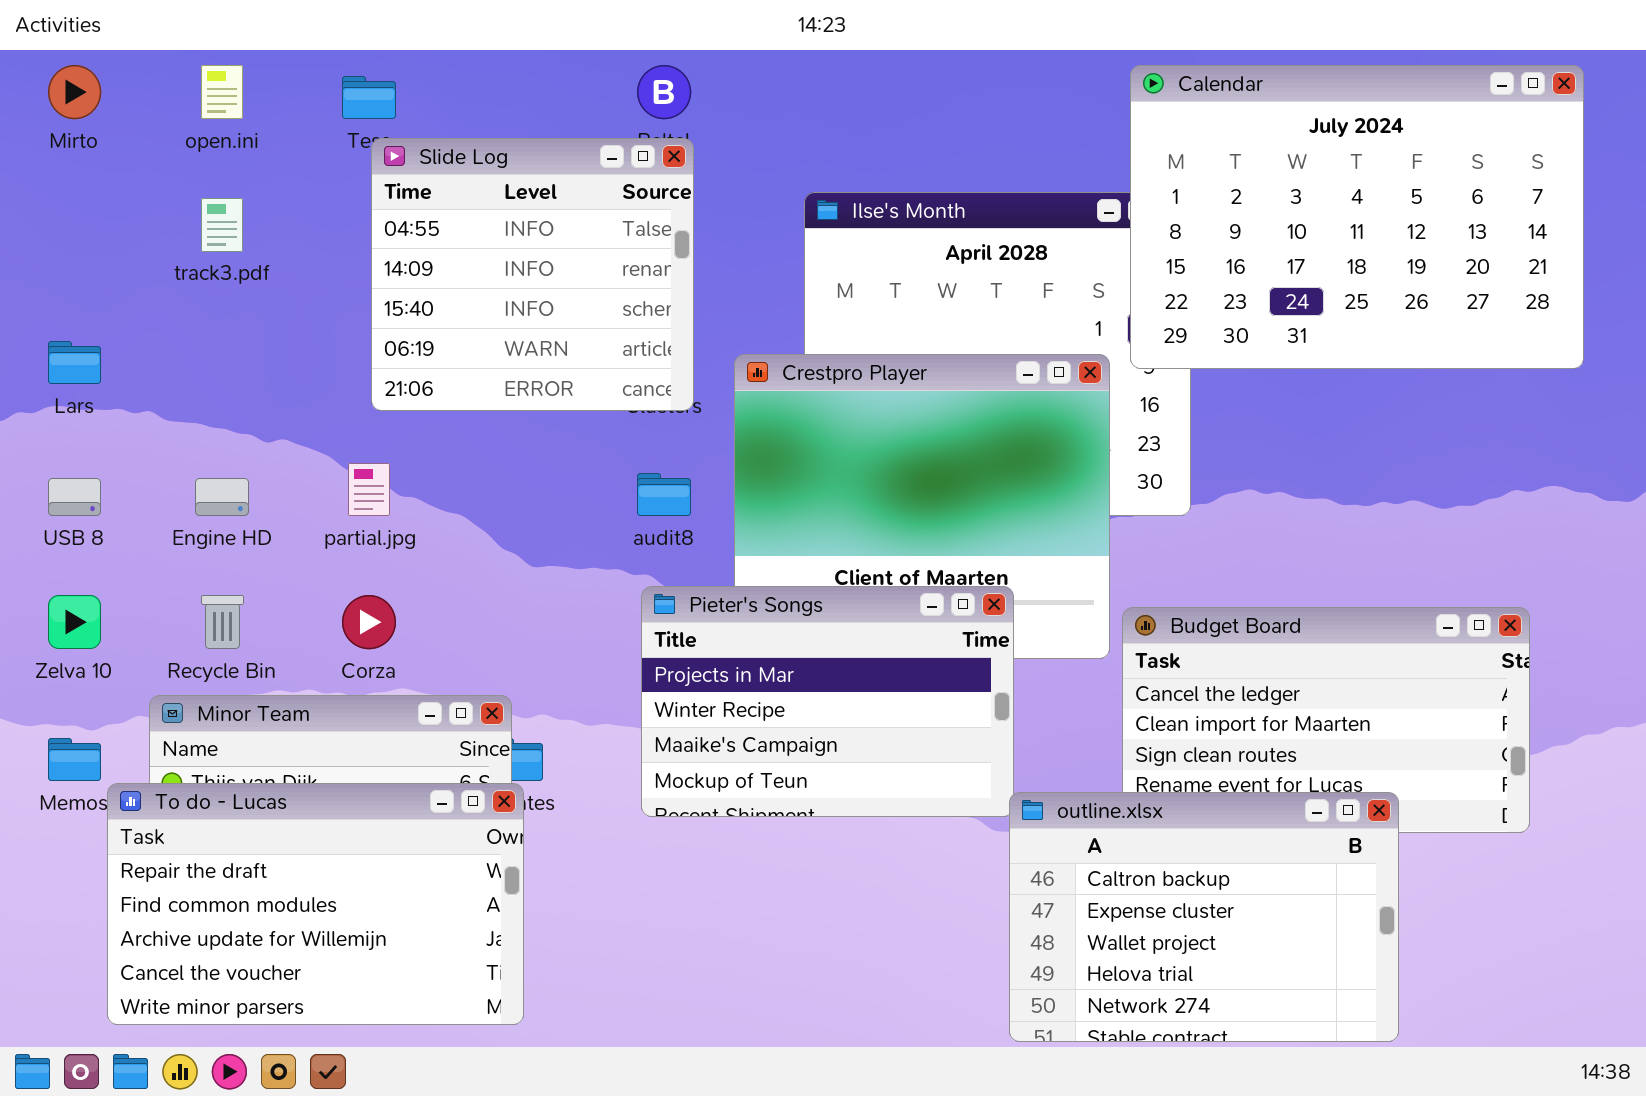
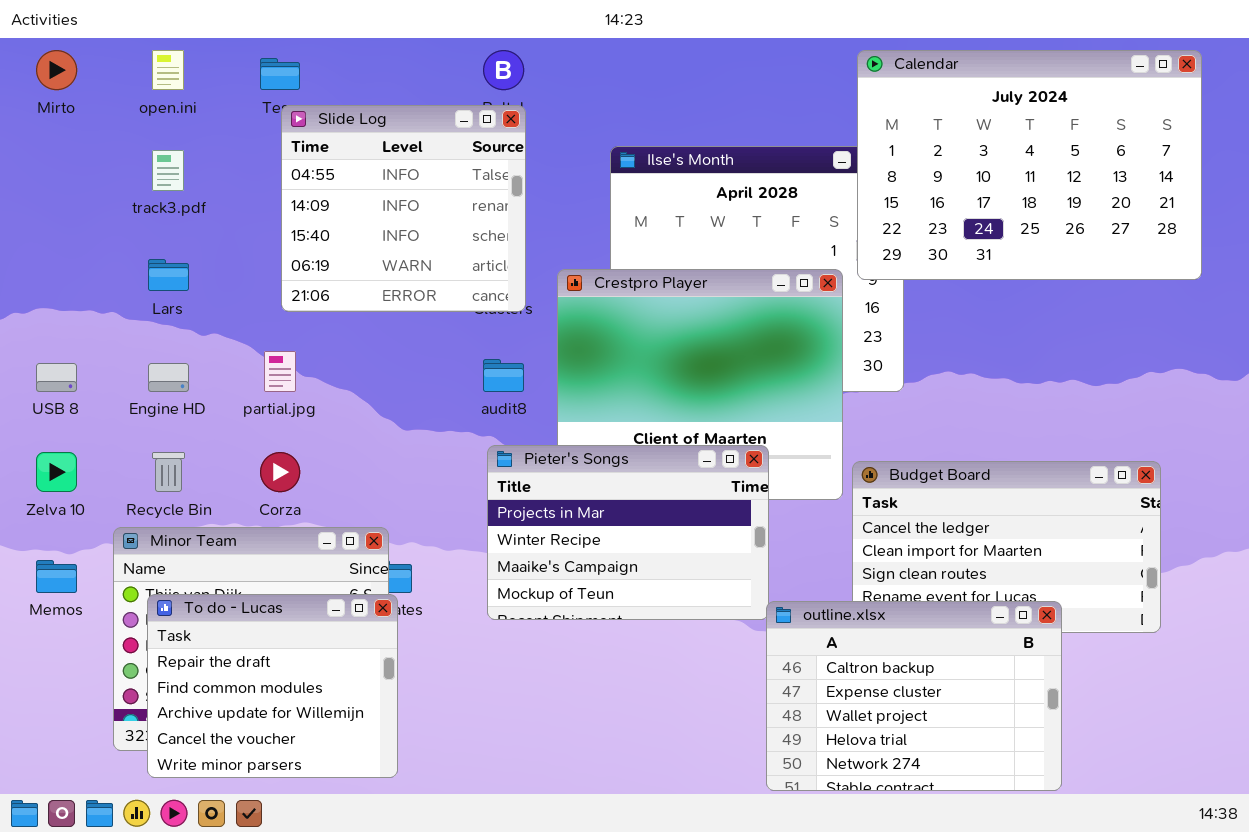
Lars: [48,341,101,384] -> [148,259,189,291], moved
To do - Lucas: [107,783,524,1025] -> [147,594,398,778], resized

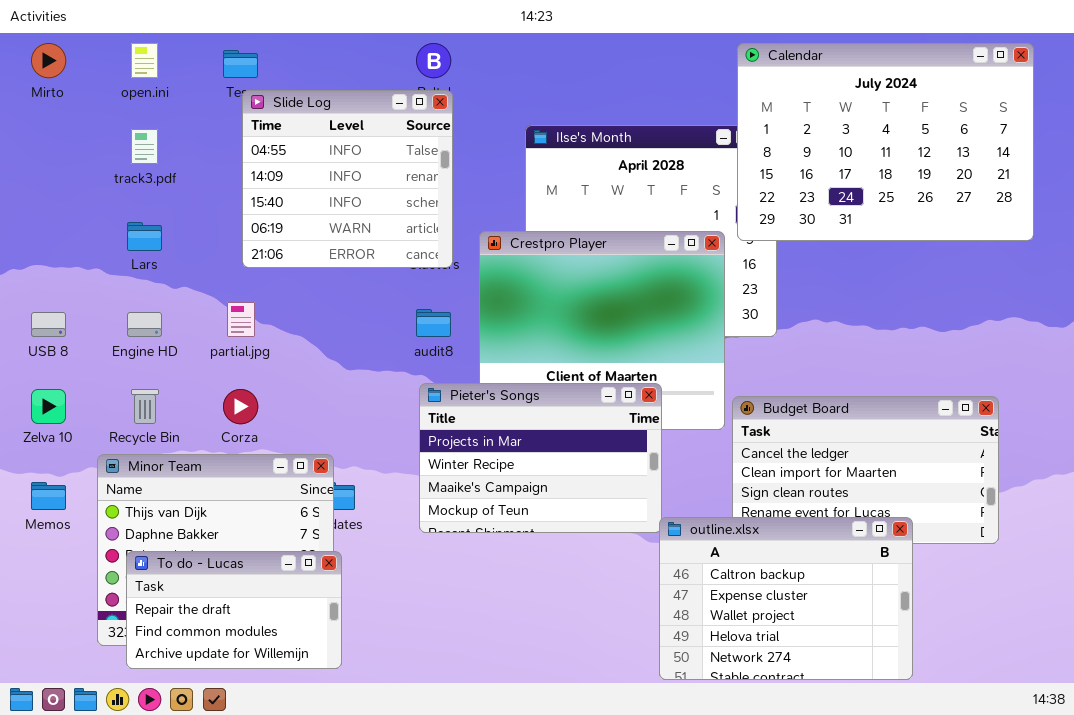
To do - Lucas: [147,594,398,778] -> [126,551,342,669], resized

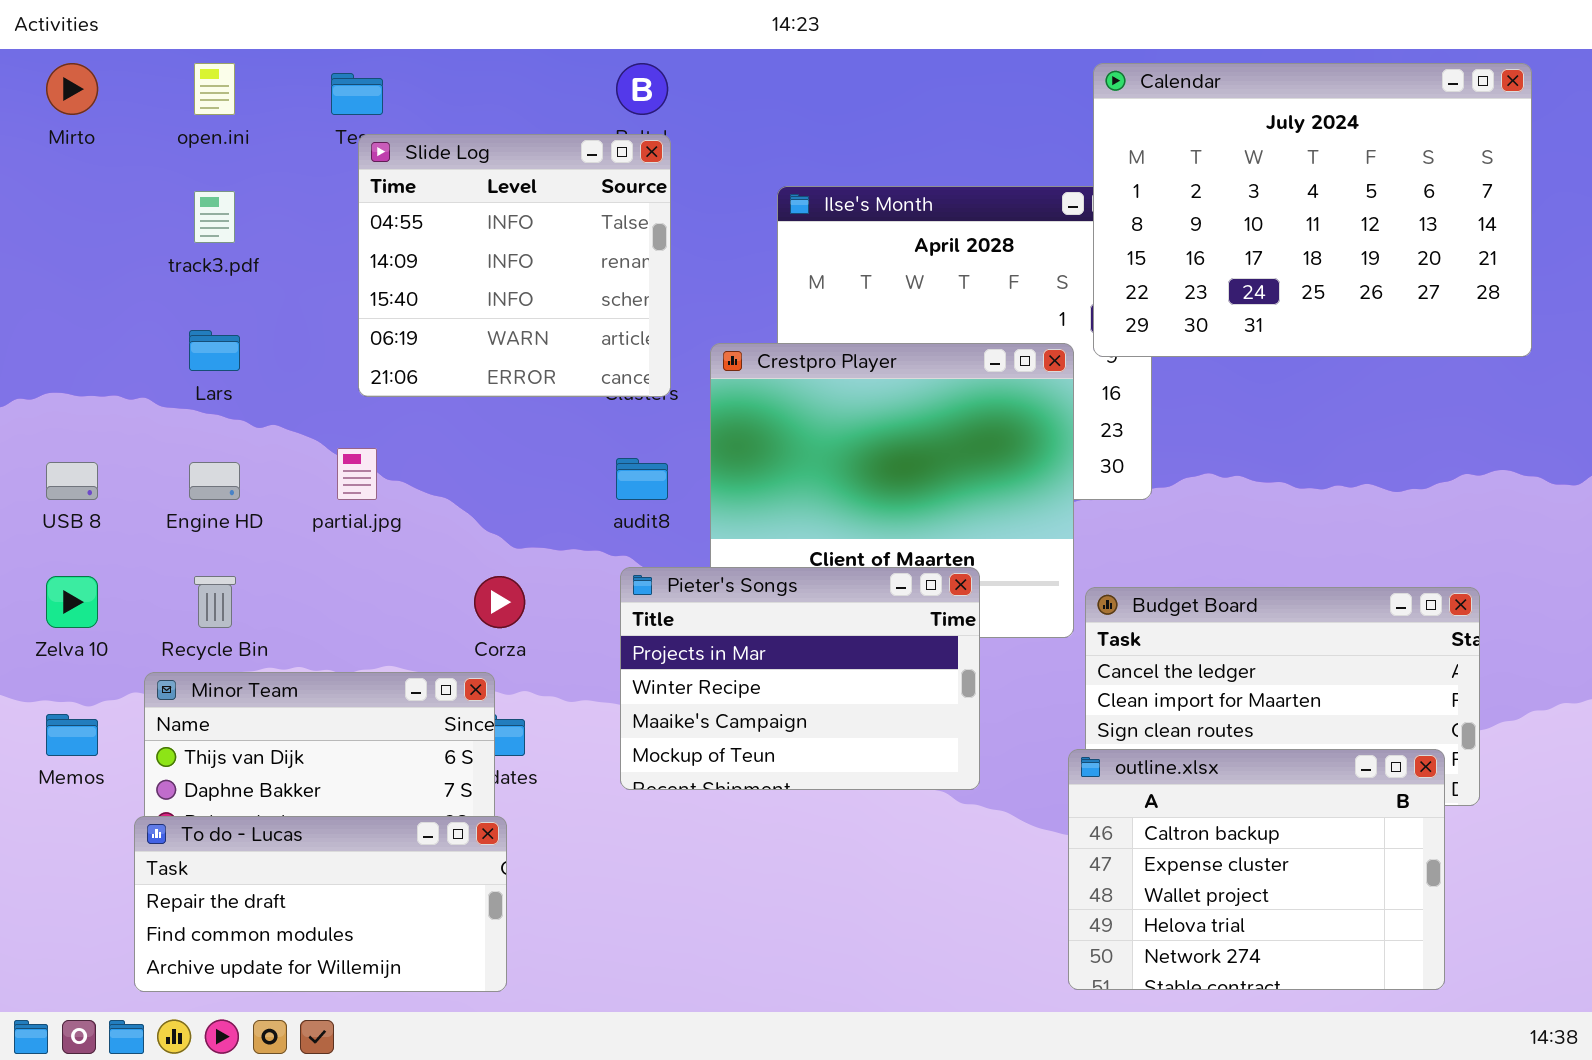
Corza: [223,389,258,424] -> [474,576,525,628], moved
outline.xlsx: [659,517,913,680] -> [1068,749,1445,990], moved
To do - Lucas: [126,551,342,669] -> [134,816,507,992], resized

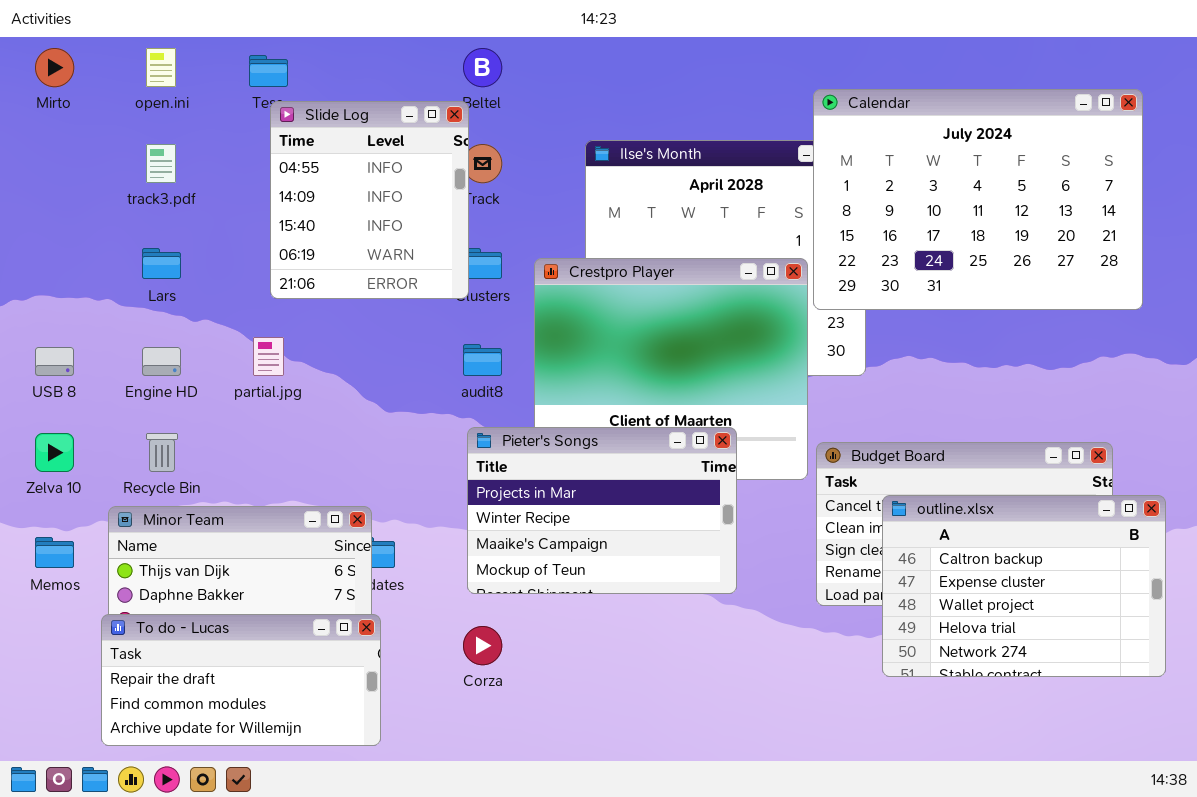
Calendar: [1093,63,1532,357] -> [813,89,1143,310], moved
Slide Log: [358,134,671,397] -> [270,101,469,299], resized
Corza: [474,576,525,628] -> [463,626,502,665], moved
outline.xlsx: [1068,749,1445,990] -> [882,495,1166,677], moved

